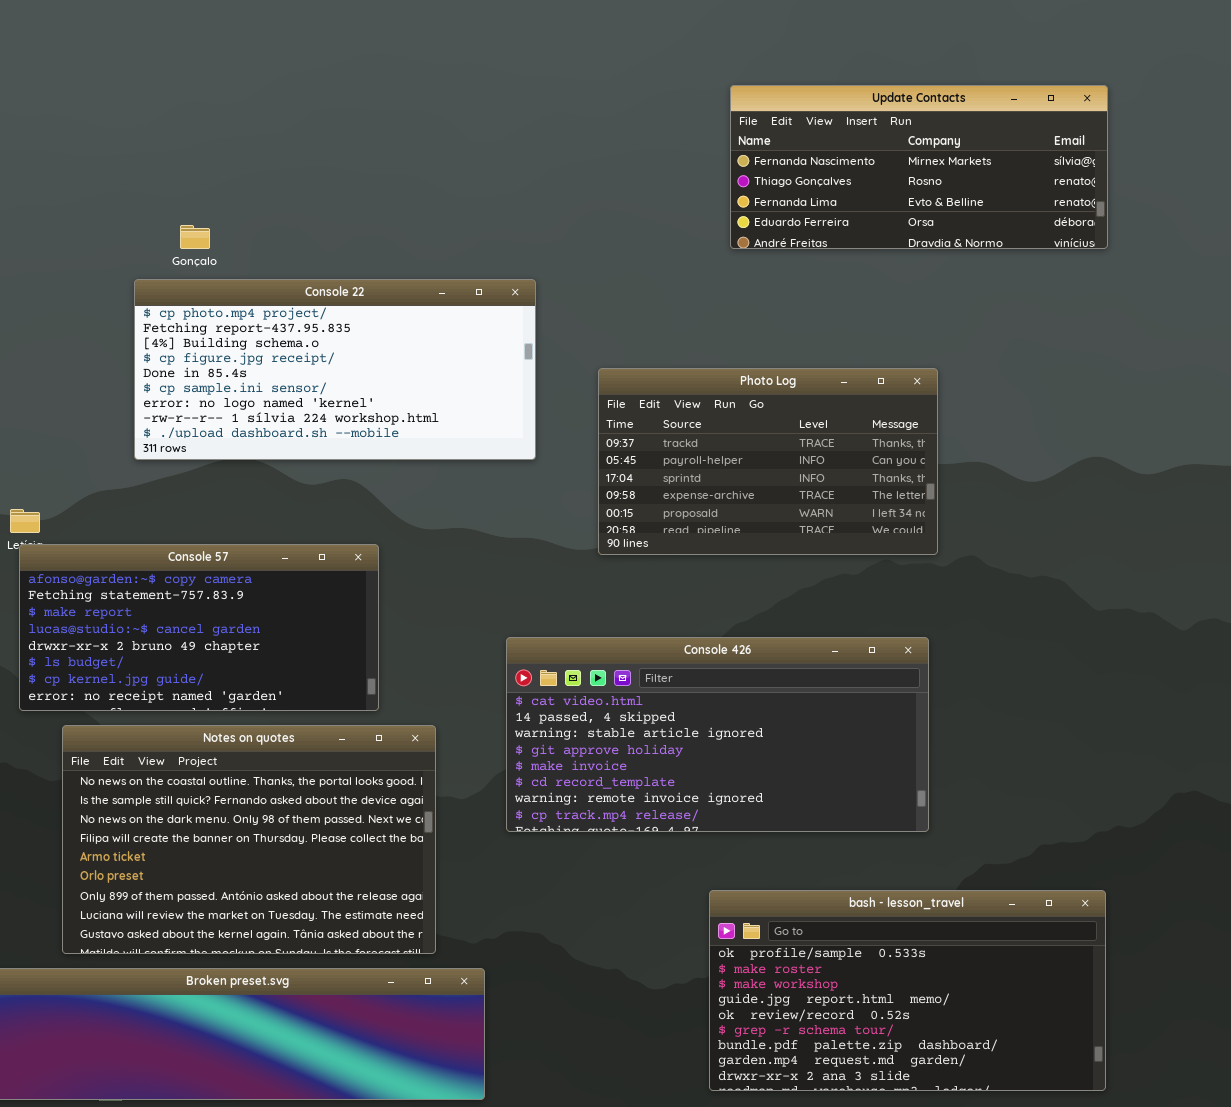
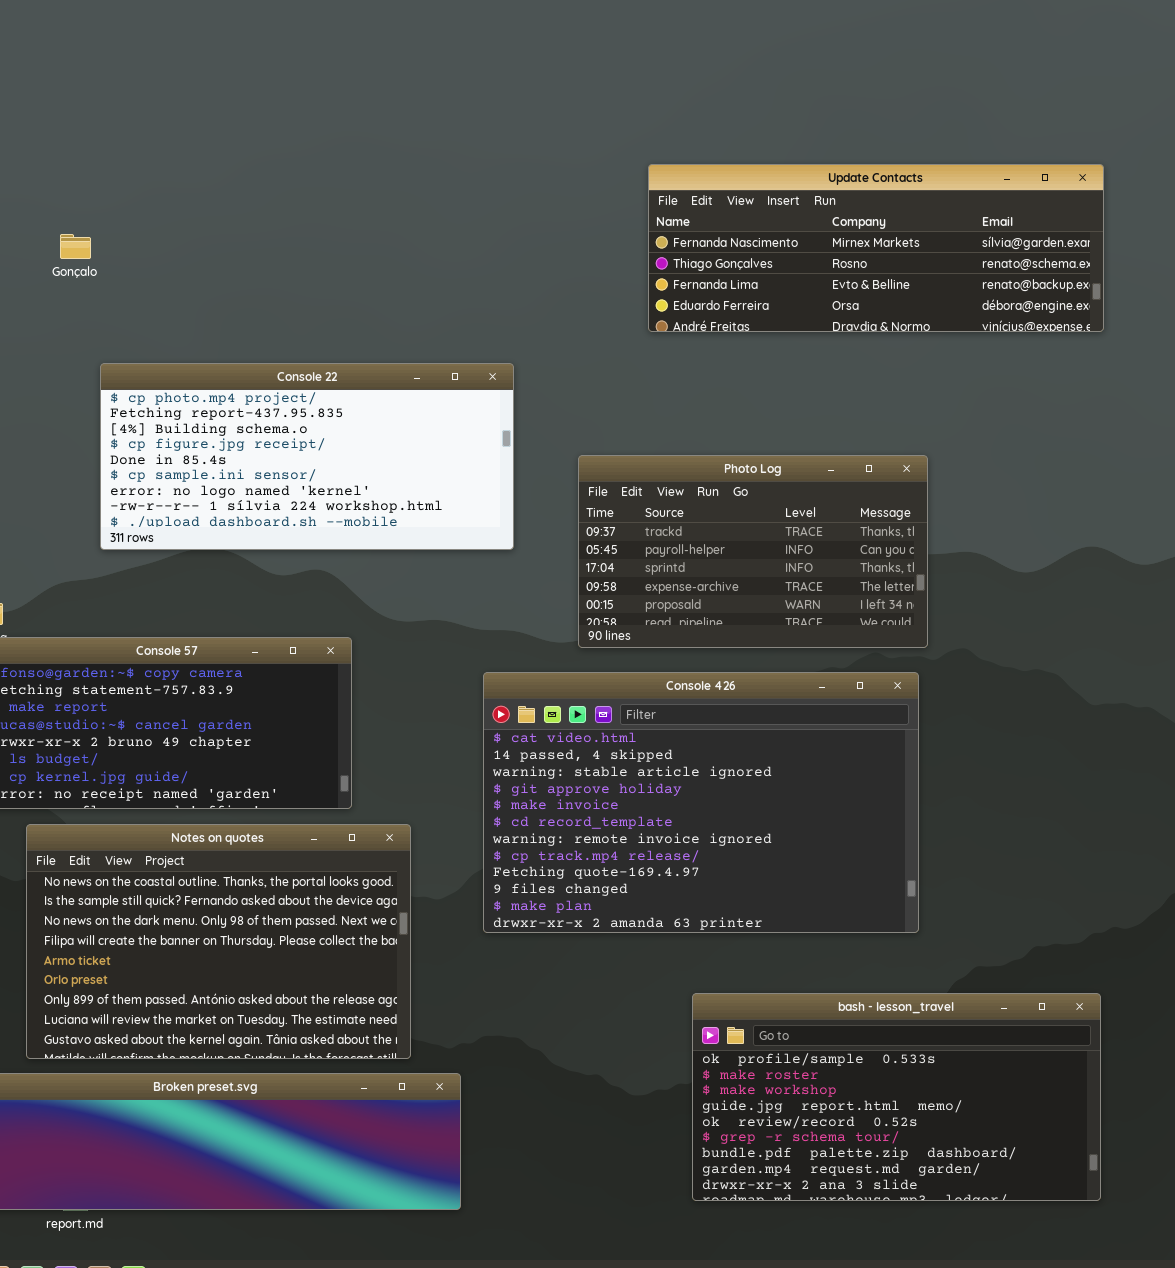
Update Contacts: [730,85,1108,249] -> [648,164,1104,332], resized
Gonçalo: [180,225,210,249] -> [60,234,91,259], moved
Console 426: [506,637,929,832] -> [483,672,919,933], resized

